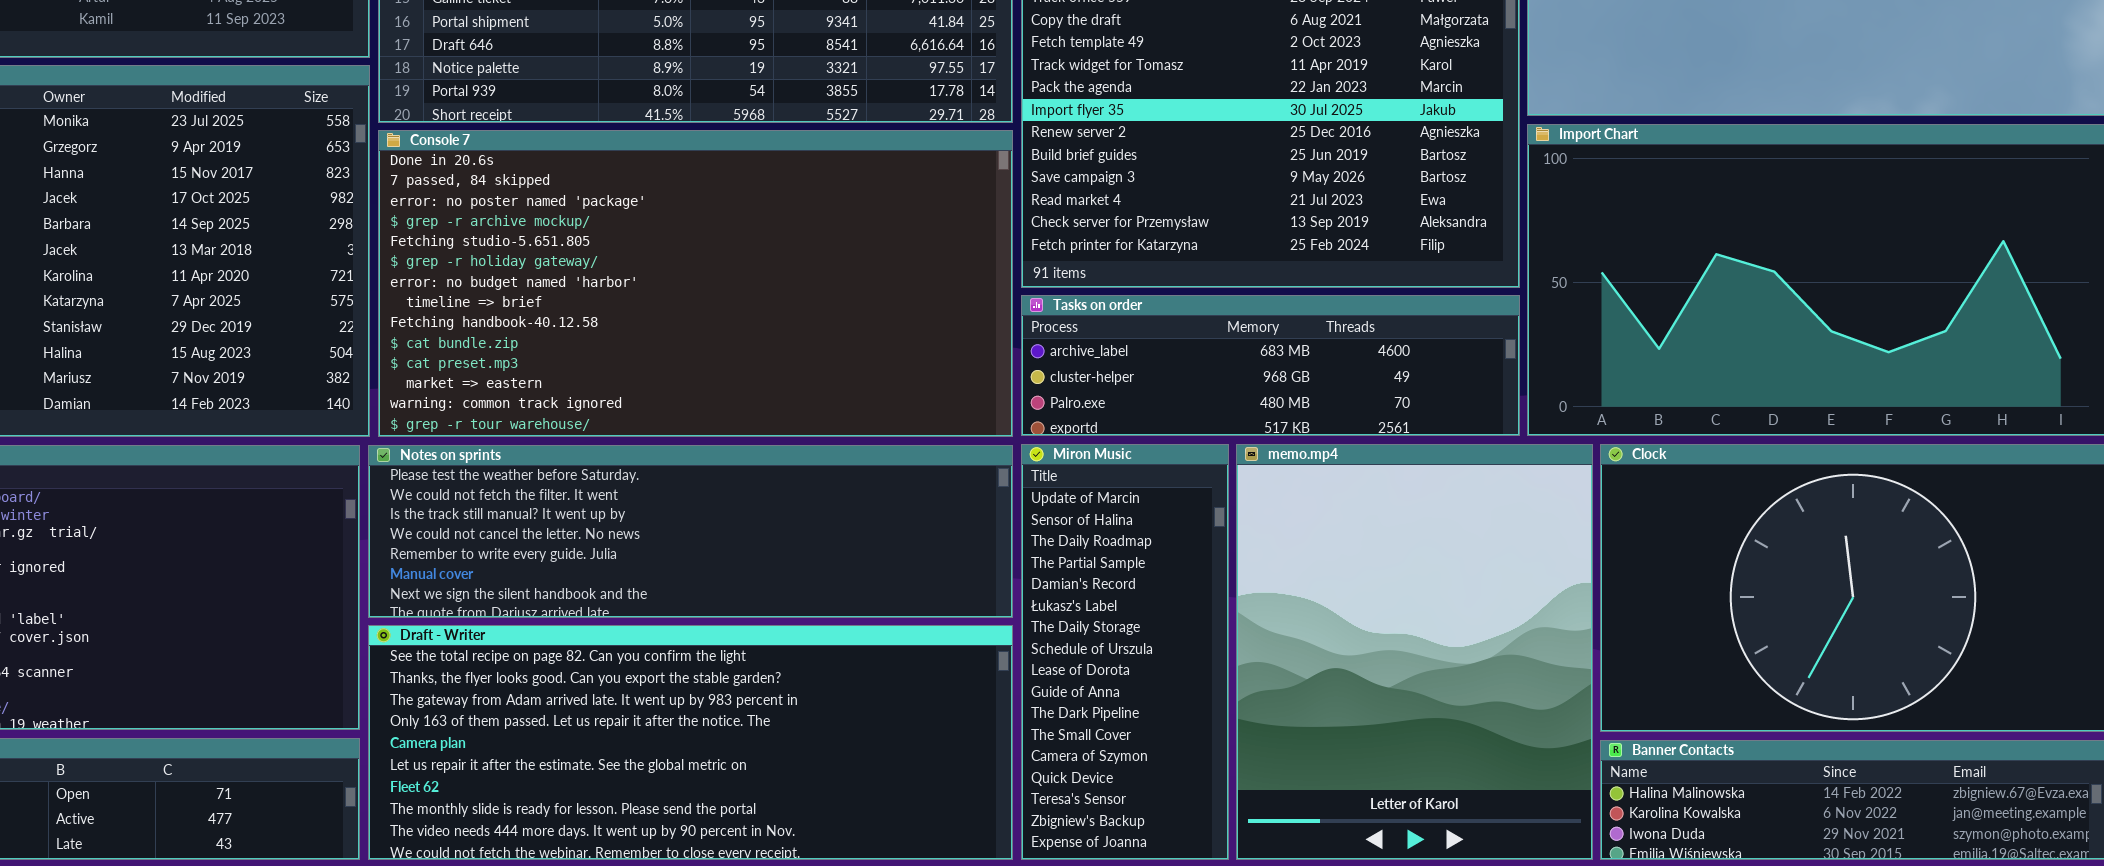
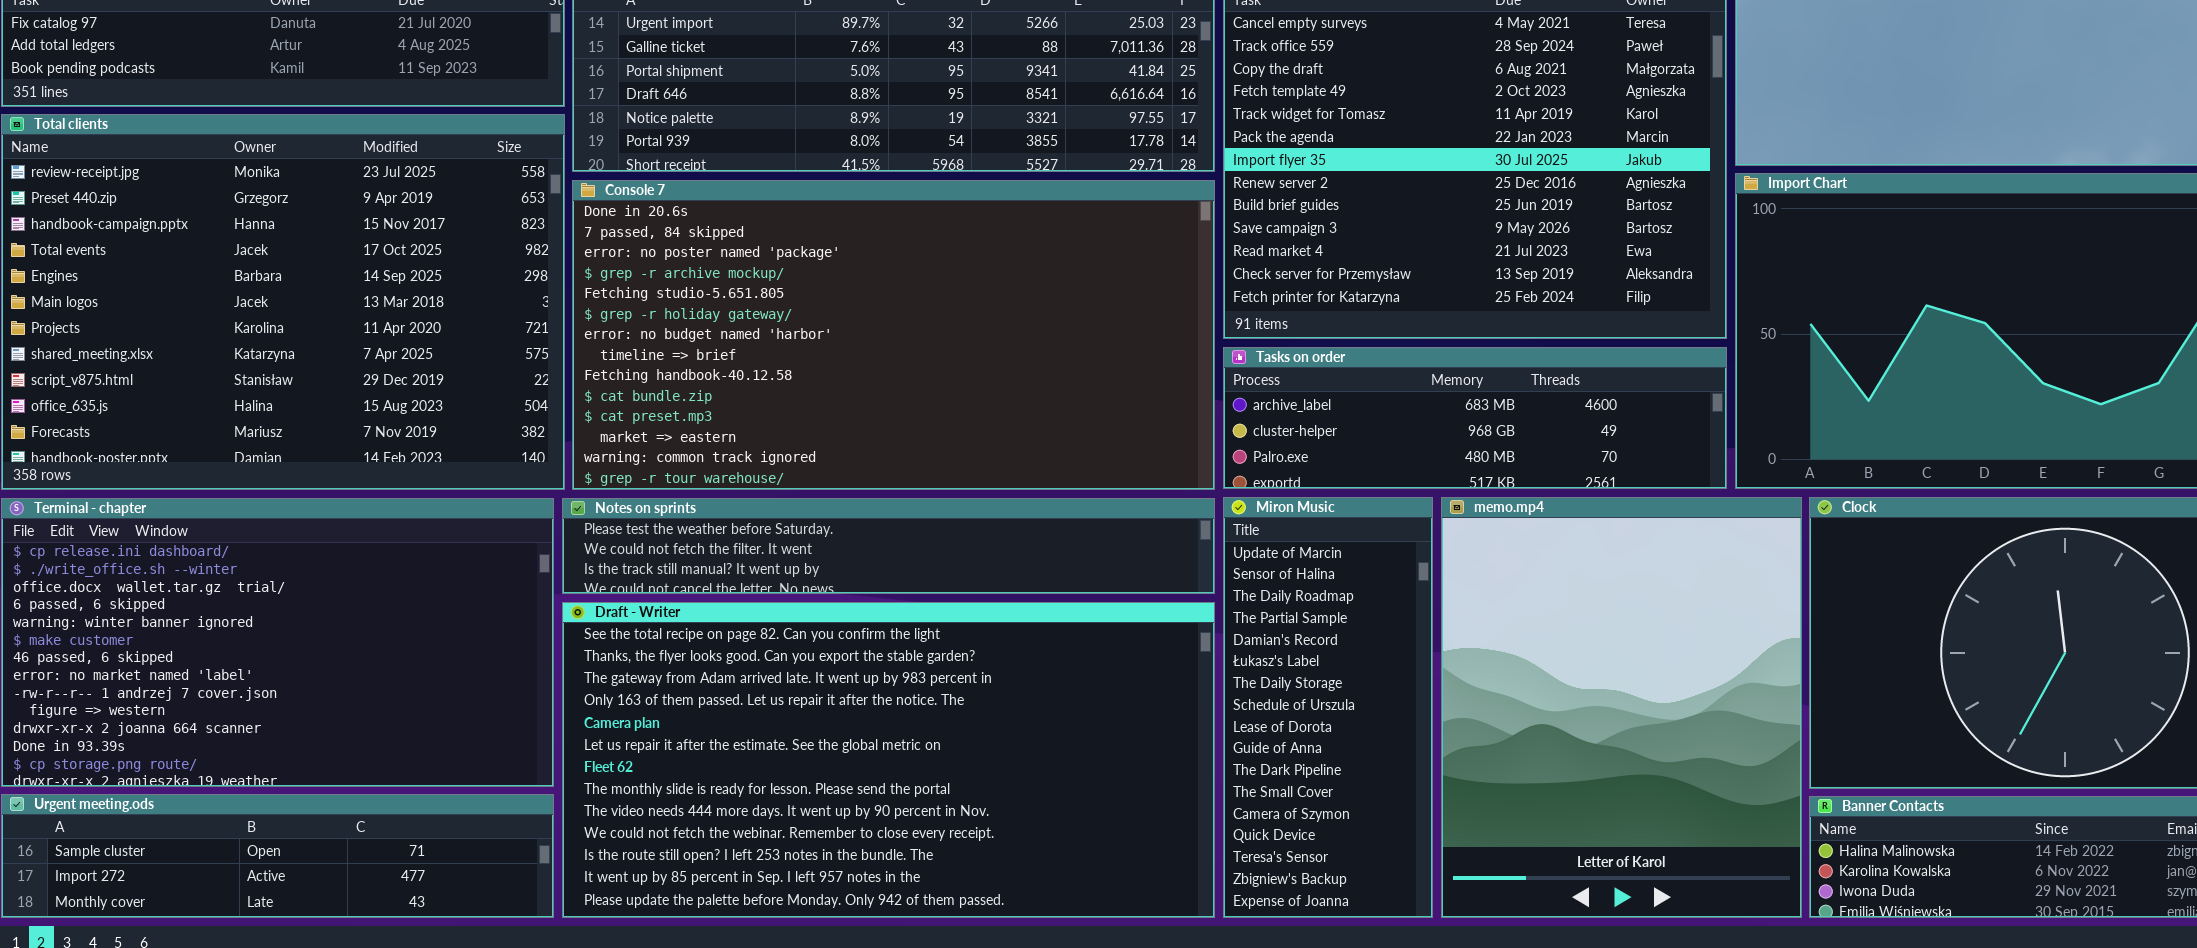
Notes on sprints: [368,445,1013,618] -> [562,498,1215,594], resized
Draft - Writer: [368,625,1013,860] -> [562,602,1215,918], resized

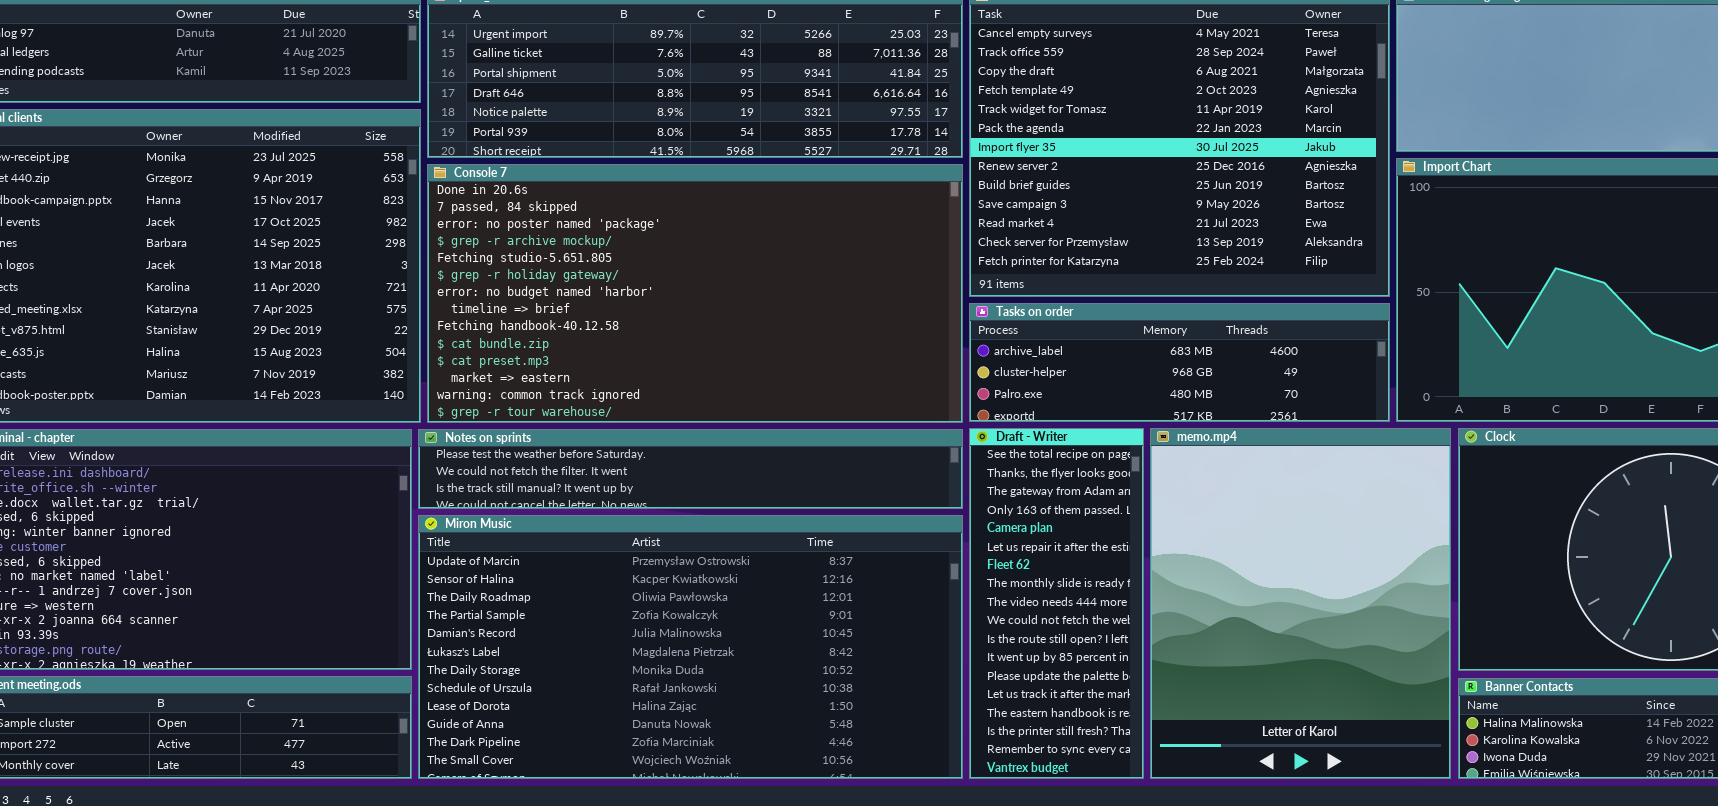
Miron Music: [1223,497,1433,918] -> [418,515,963,779], moved, resized
Draft - Writer: [562,602,1215,918] -> [969,428,1144,779], moved, resized

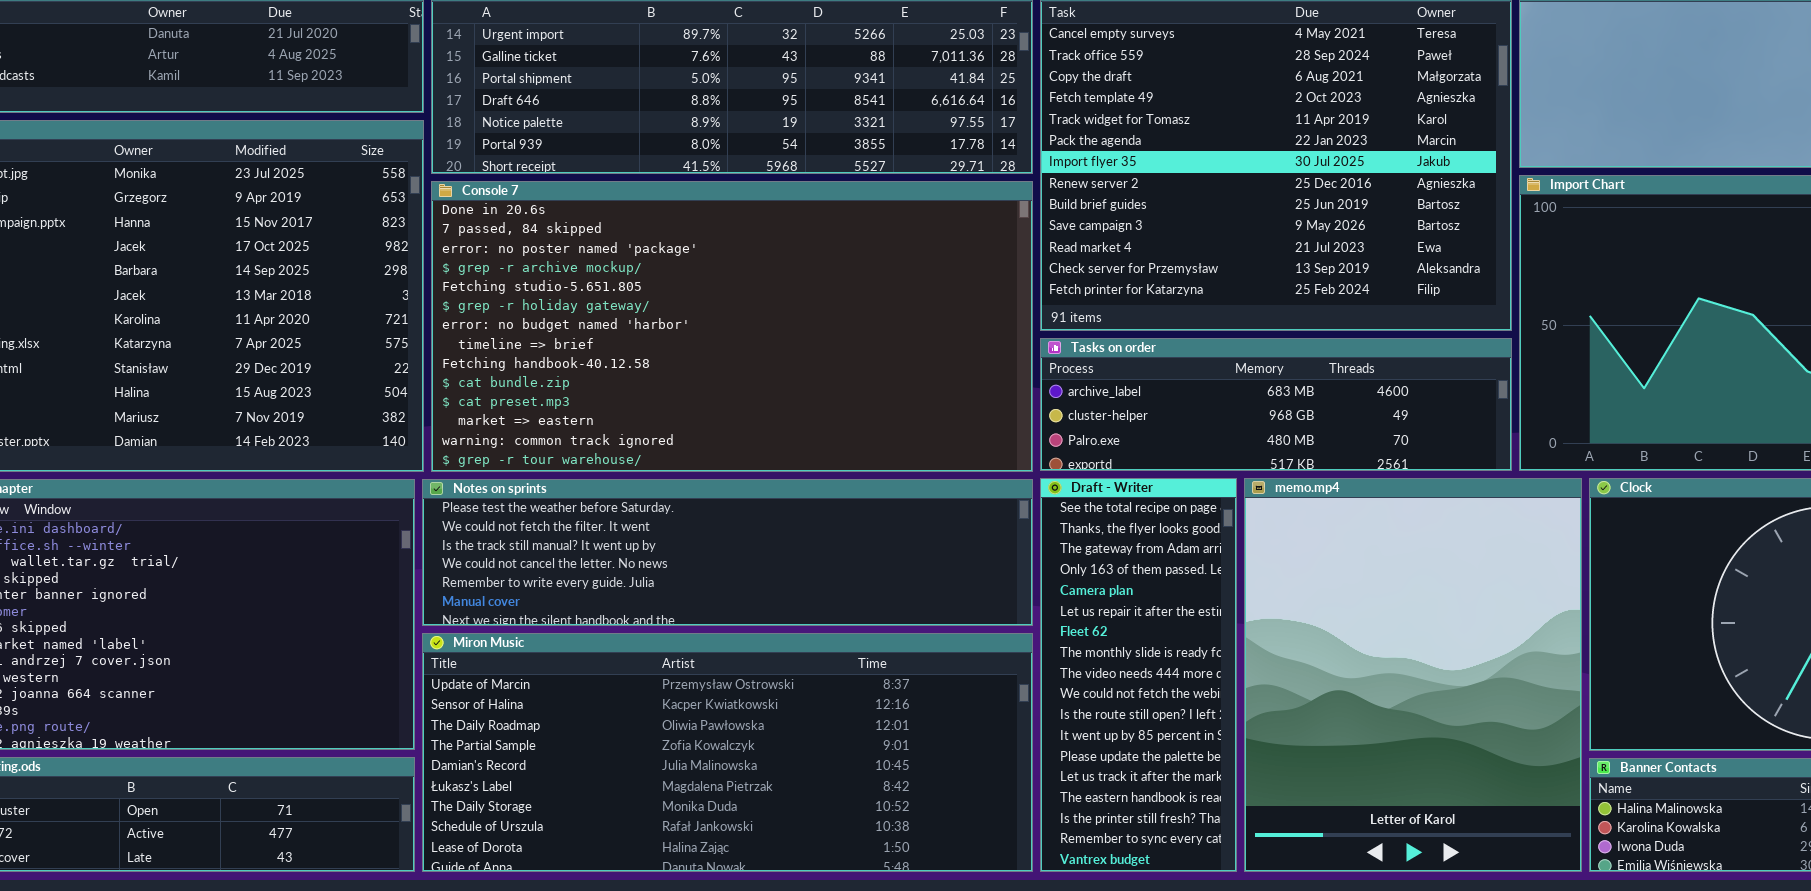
Notes on sprints: [418,429,963,509] -> [422,479,1033,626], resized
Miron Music: [418,515,963,779] -> [422,633,1033,872], resized

